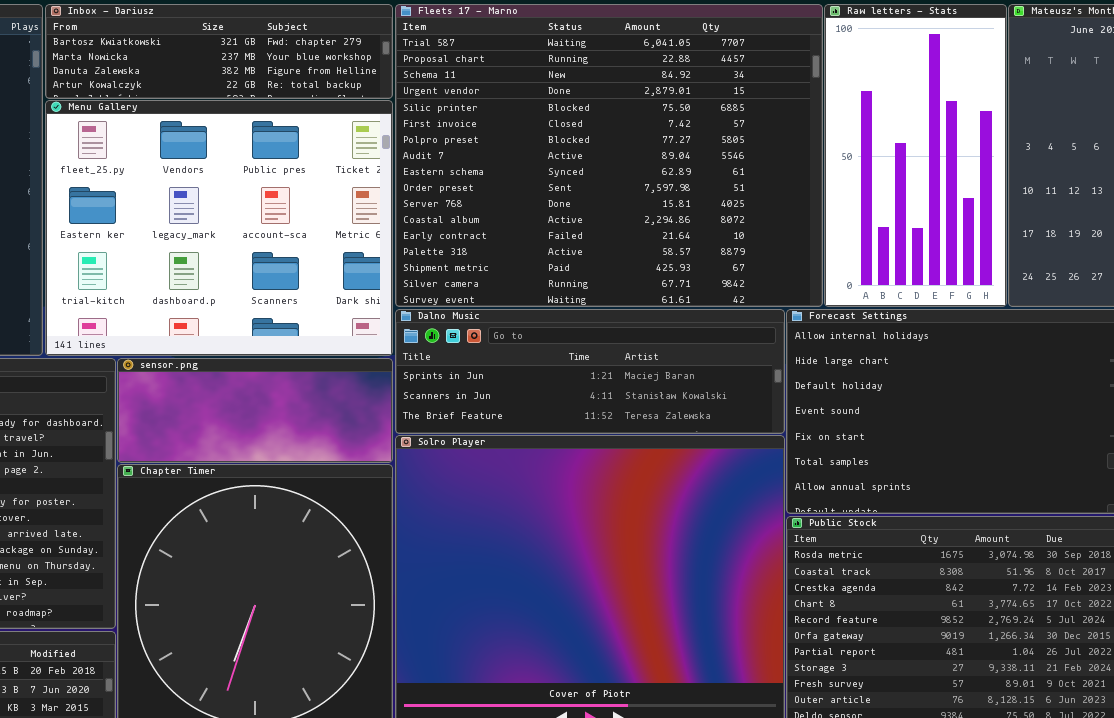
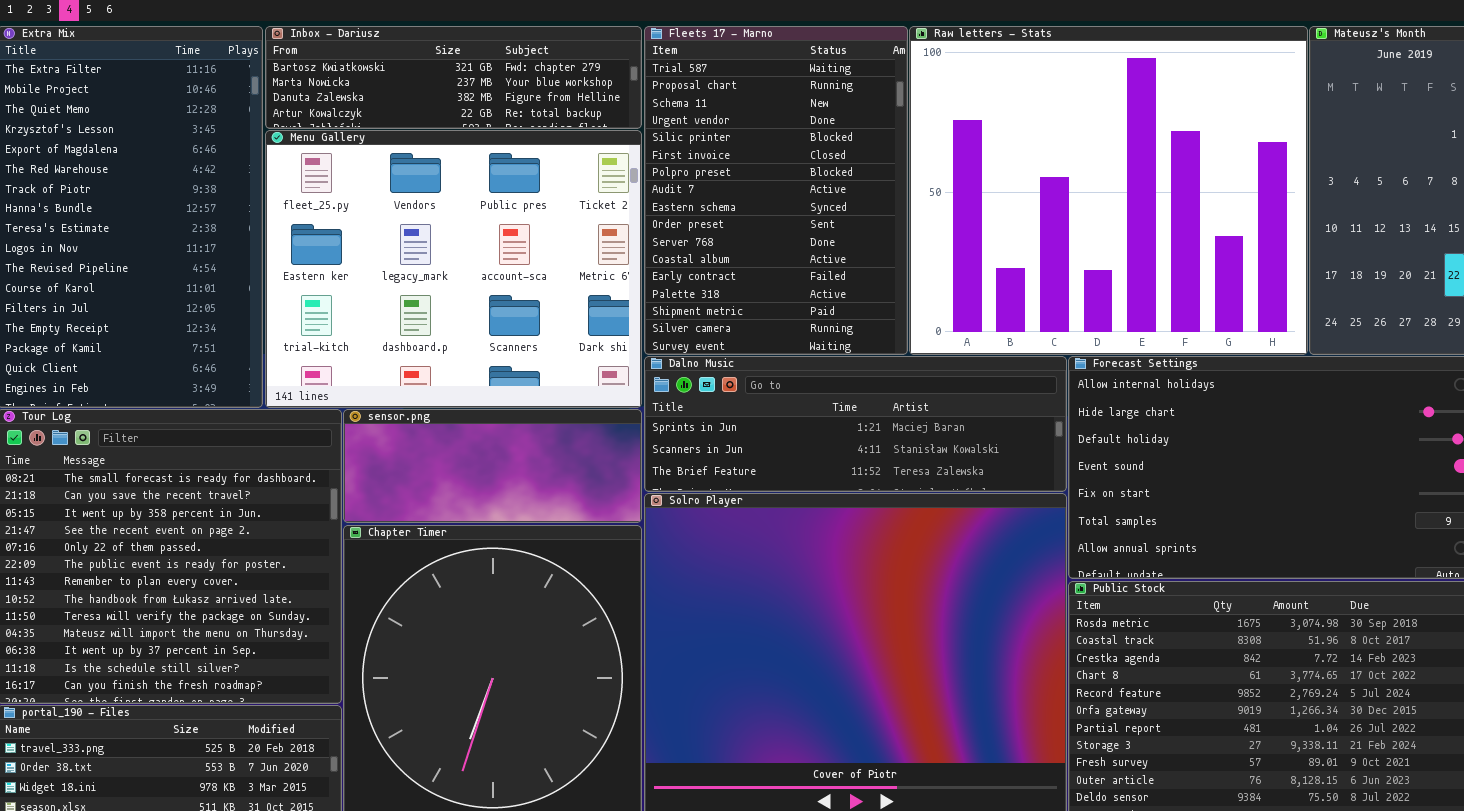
Fleets 17 - Marno: [395,4,823,307] -> [644,26,908,355], resized
Raw letters - Stats: [824,4,1007,307] -> [909,26,1308,355], resized

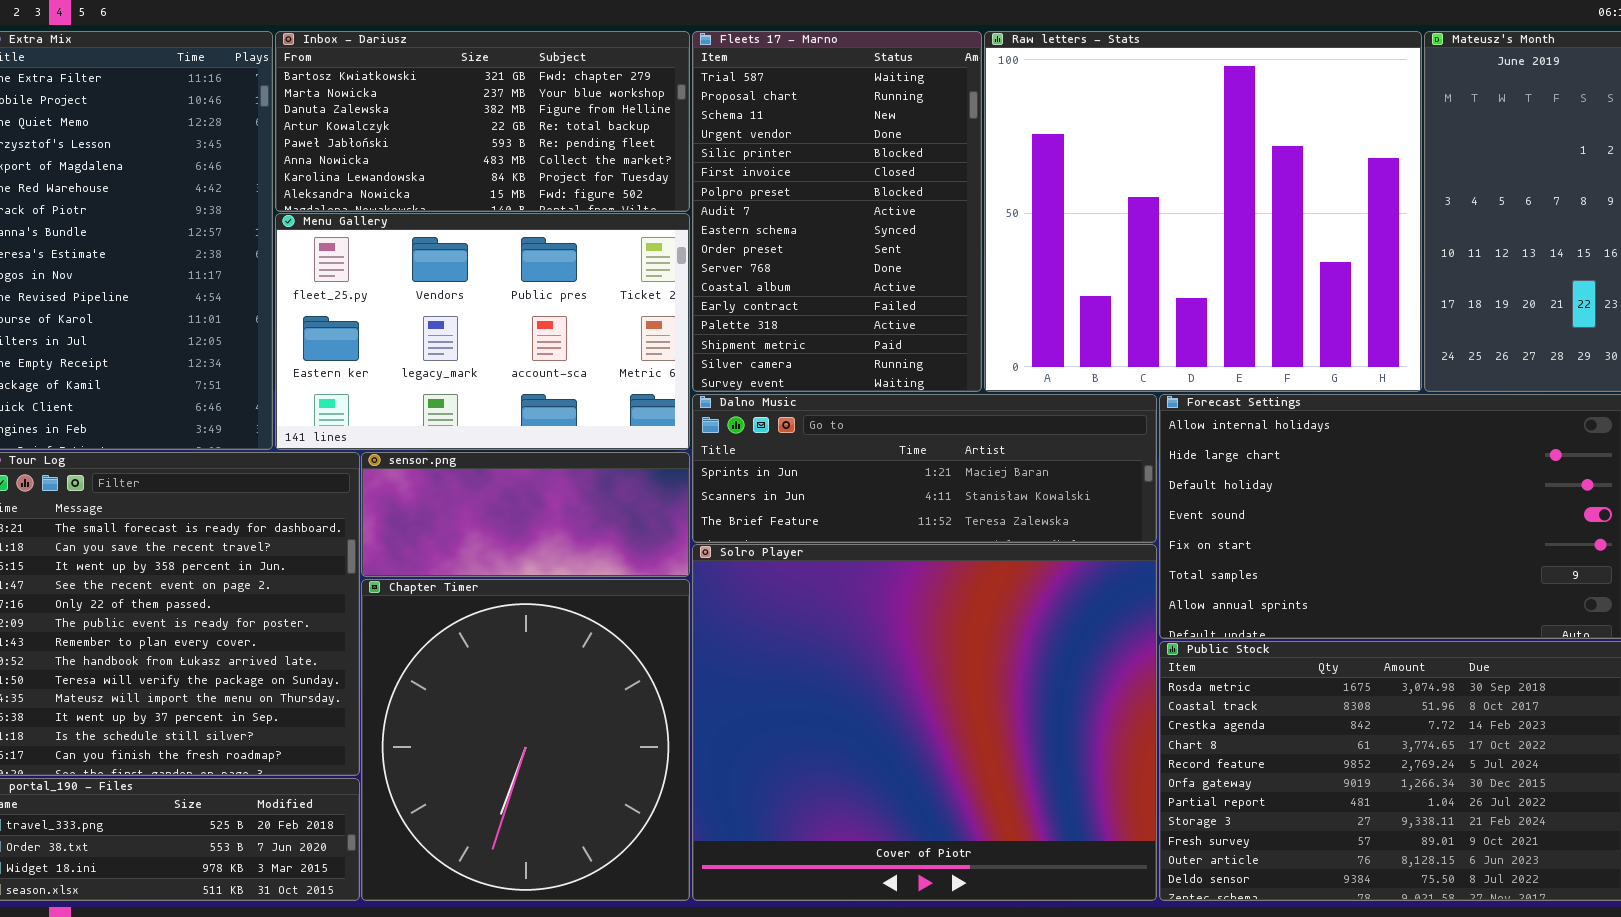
Inbox - Dariusz: [265,26,642,129] -> [275,31,690,212], resized
Menu Gallery: [265,130,642,408] -> [275,213,690,450], resized

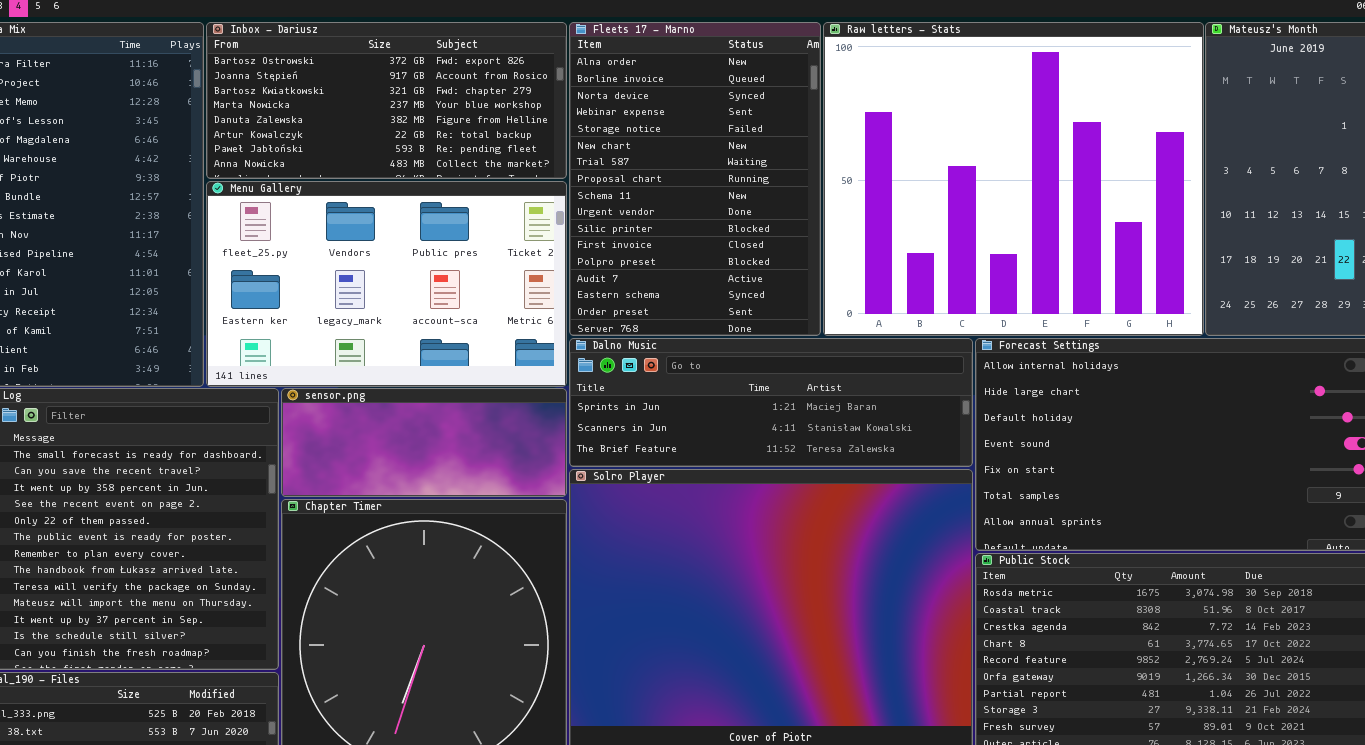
Inbox - Dariusz: [275,31,690,212] -> [206,22,567,179], scrolled up 2 rows
Fleets 17 - Marno: [692,31,982,392] -> [569,22,821,336], scrolled up 6 rows

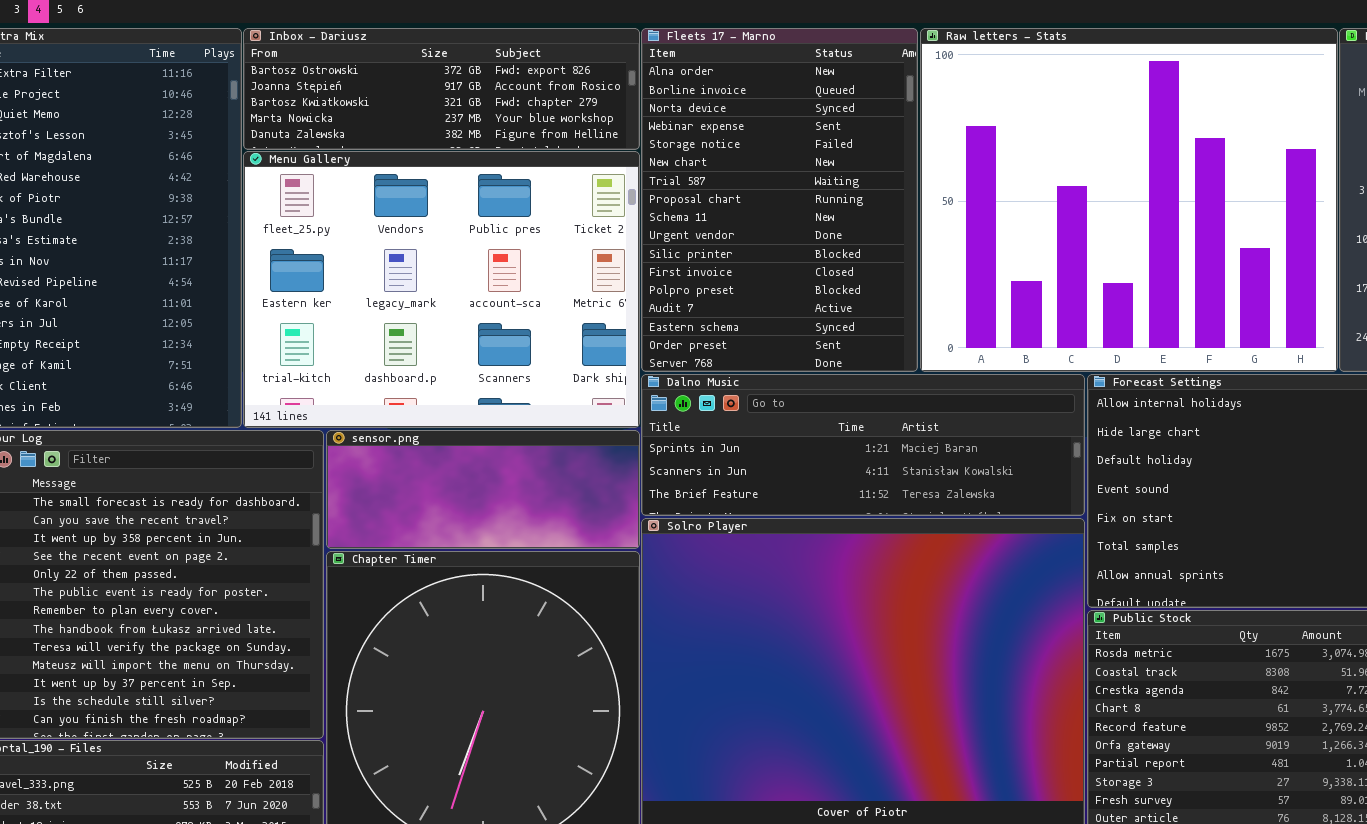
Inbox - Dariusz: [206,22,567,179] -> [243,28,640,150], resized
Menu Gallery: [206,181,567,387] -> [243,151,640,428], resized

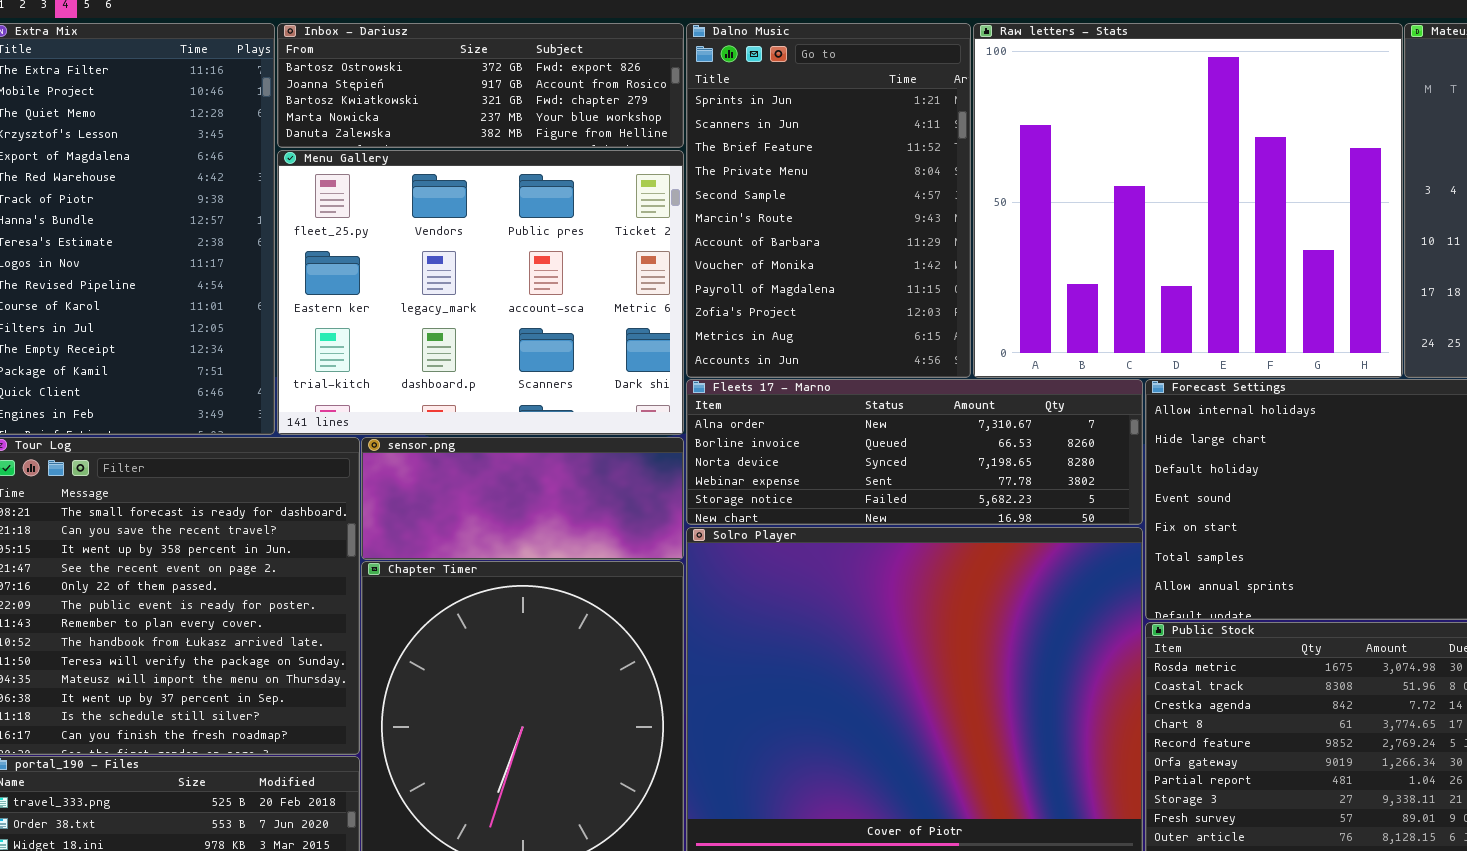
Fleets 17 - Marno: [641,28,918,372] -> [686,379,1143,525], moved, resized
Dalno Music: [641,374,1085,516] -> [686,23,971,378], moved, resized

